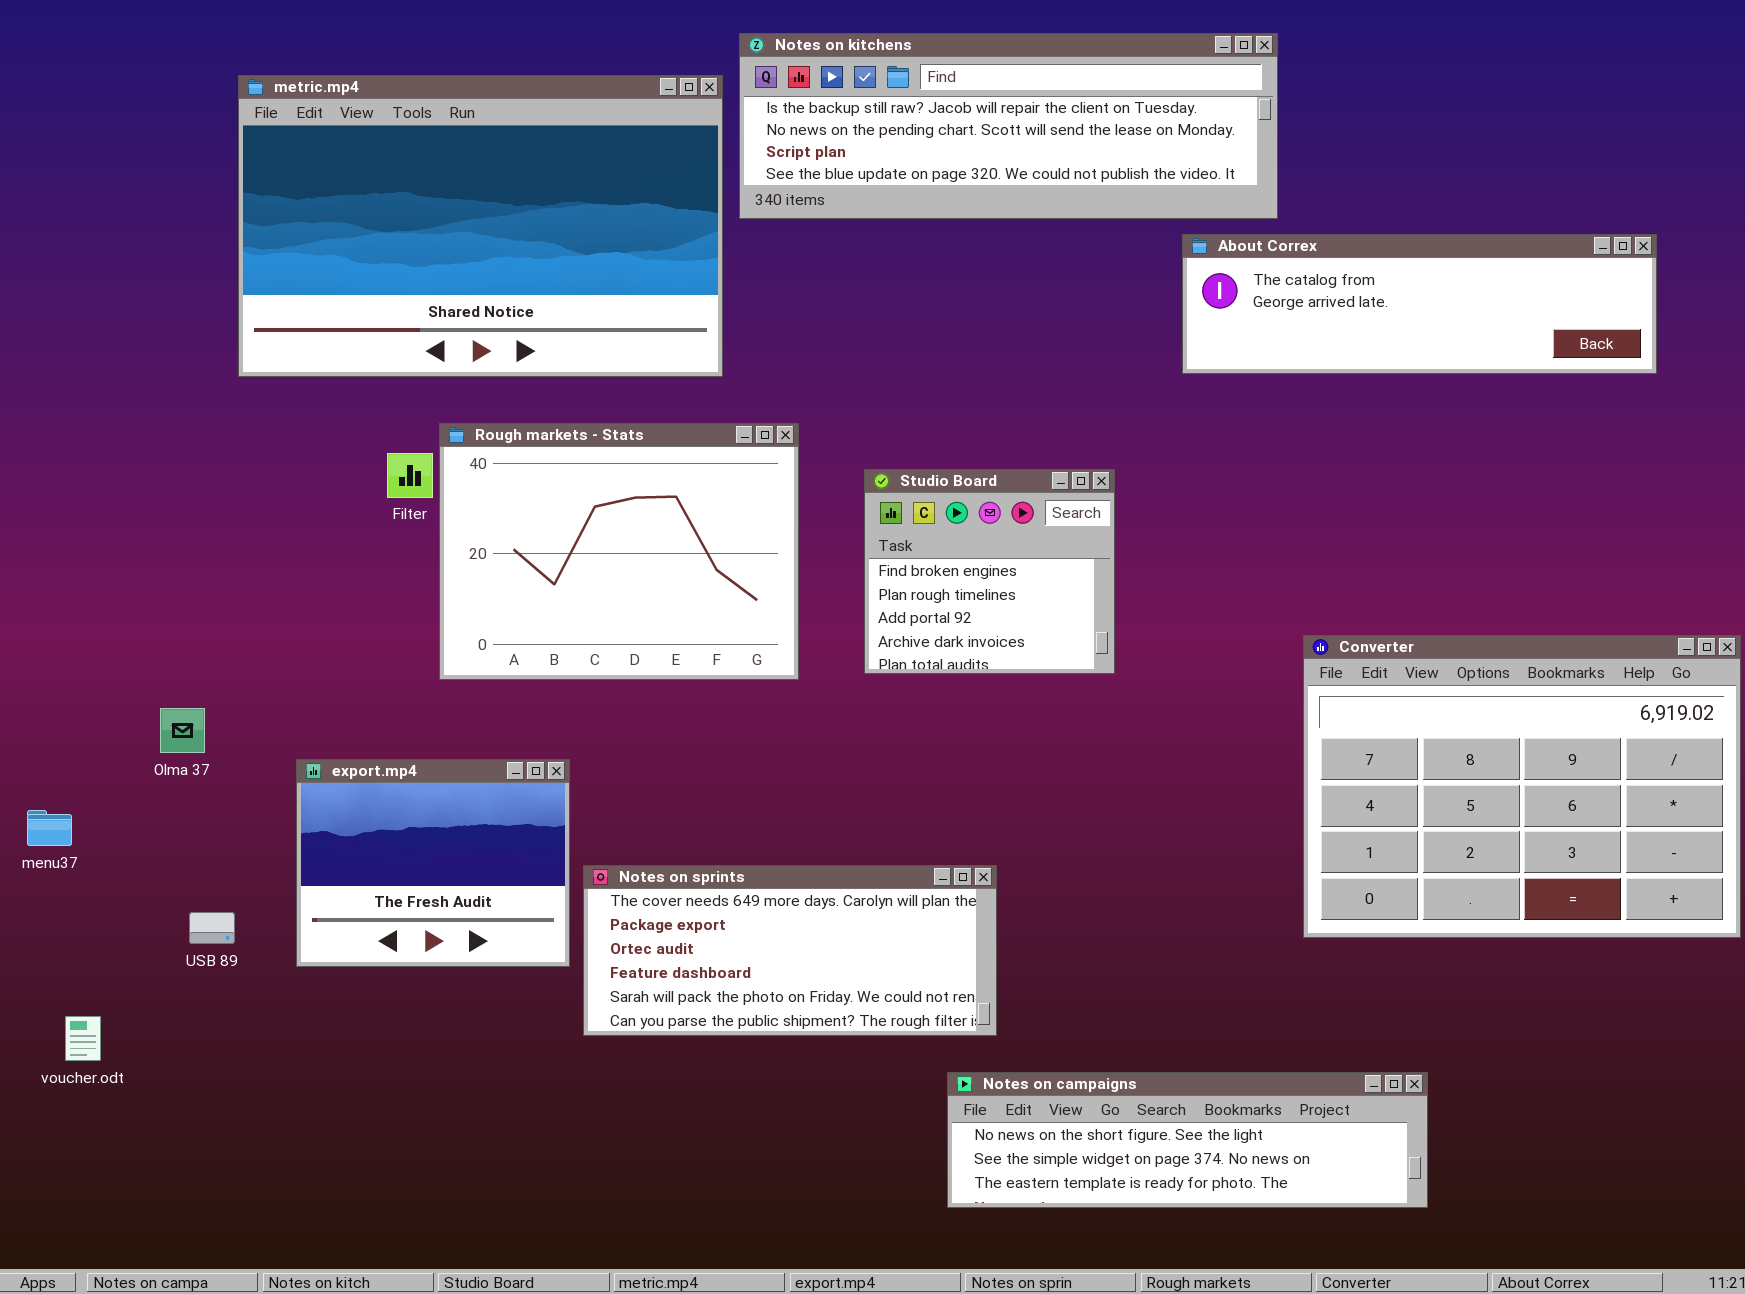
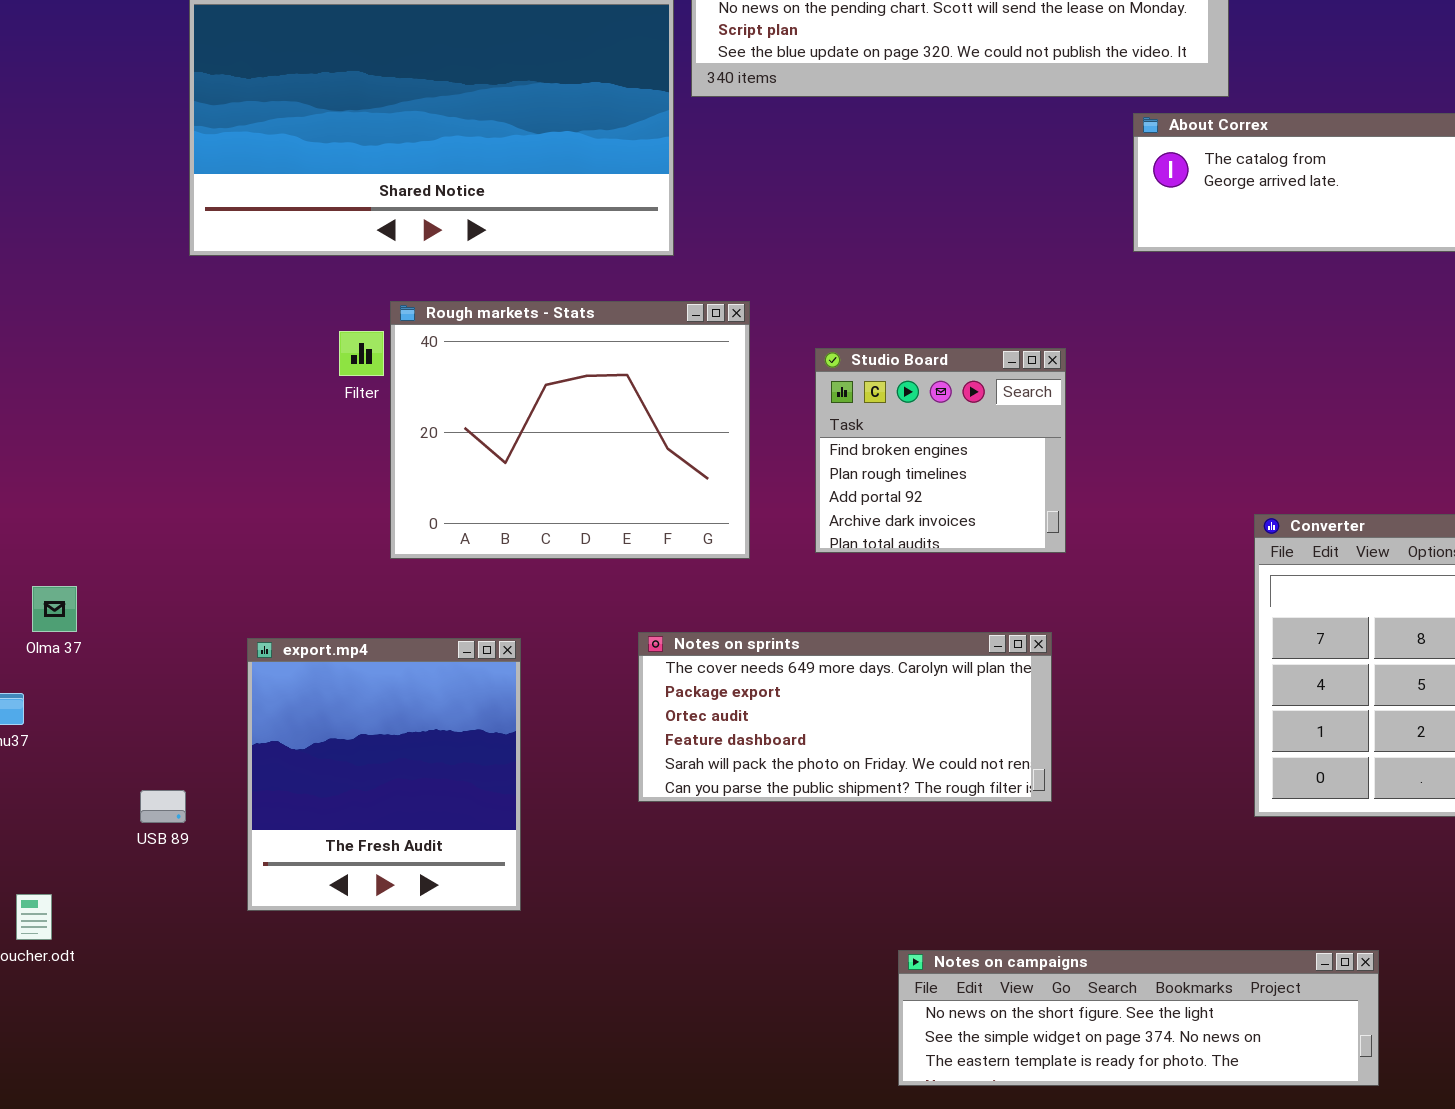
Olma 37: [160,708,205,753] -> [32,586,77,632], moved
export.mp4: [296,759,570,967] -> [247,638,521,911], resized
Notes on sprints: [583,865,997,1036] -> [638,632,1052,802], moved

